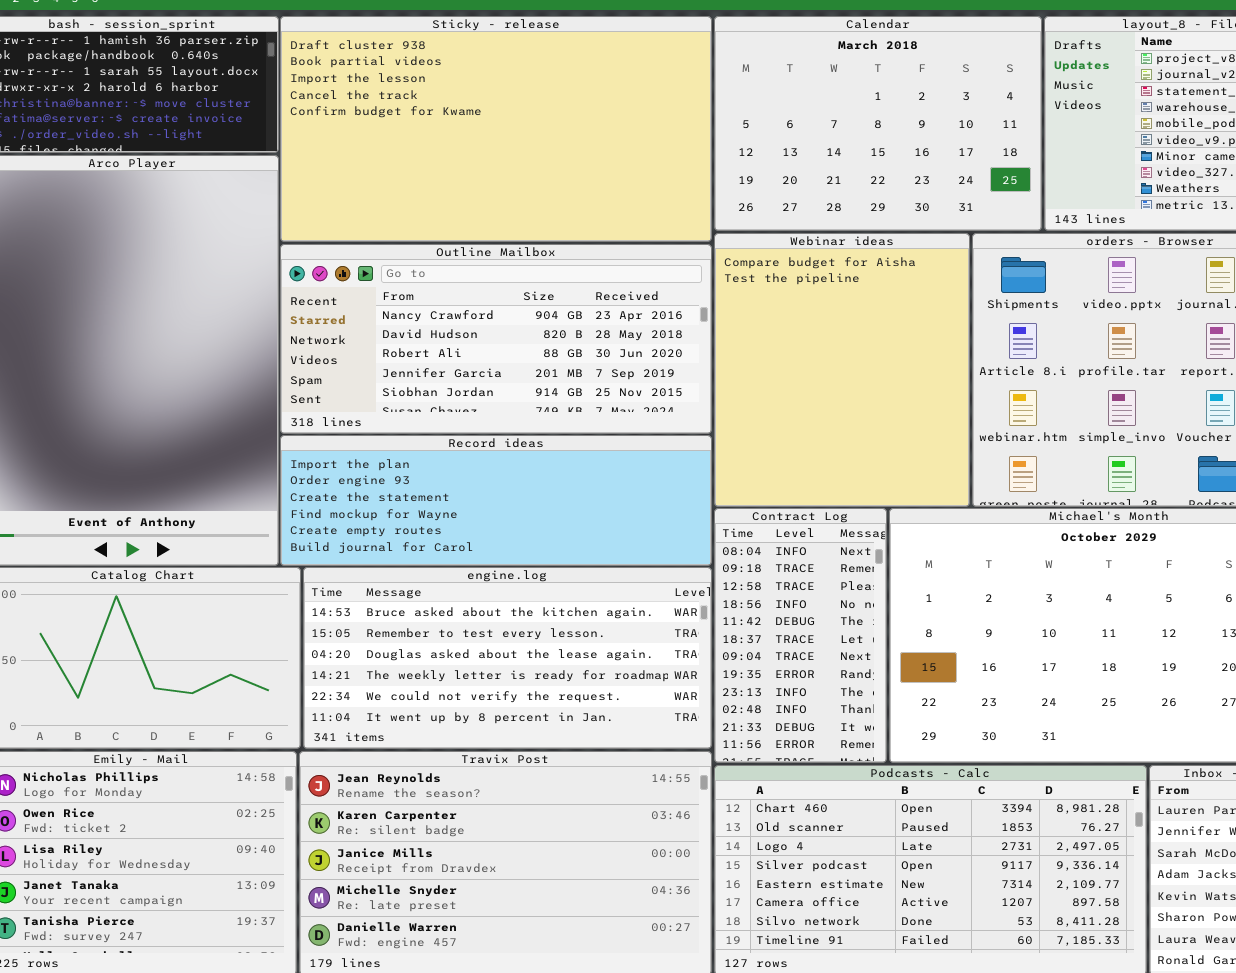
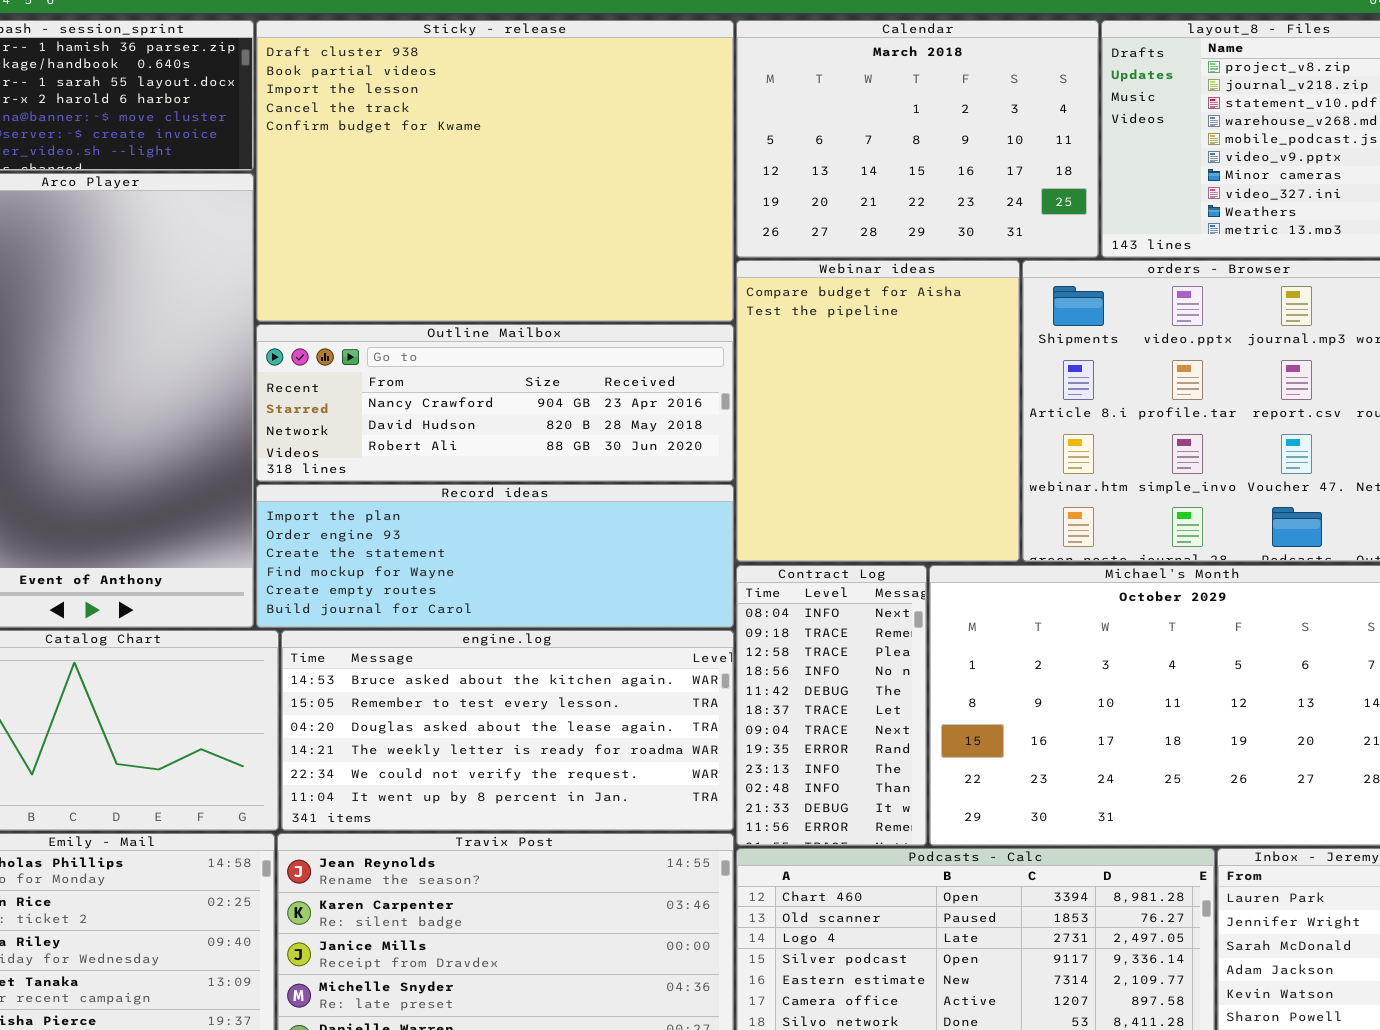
Sticky - release: [280,16,712,242] -> [256,20,734,322], resized
Outline Mailbox: [280,244,712,434] -> [256,324,734,482], resized

